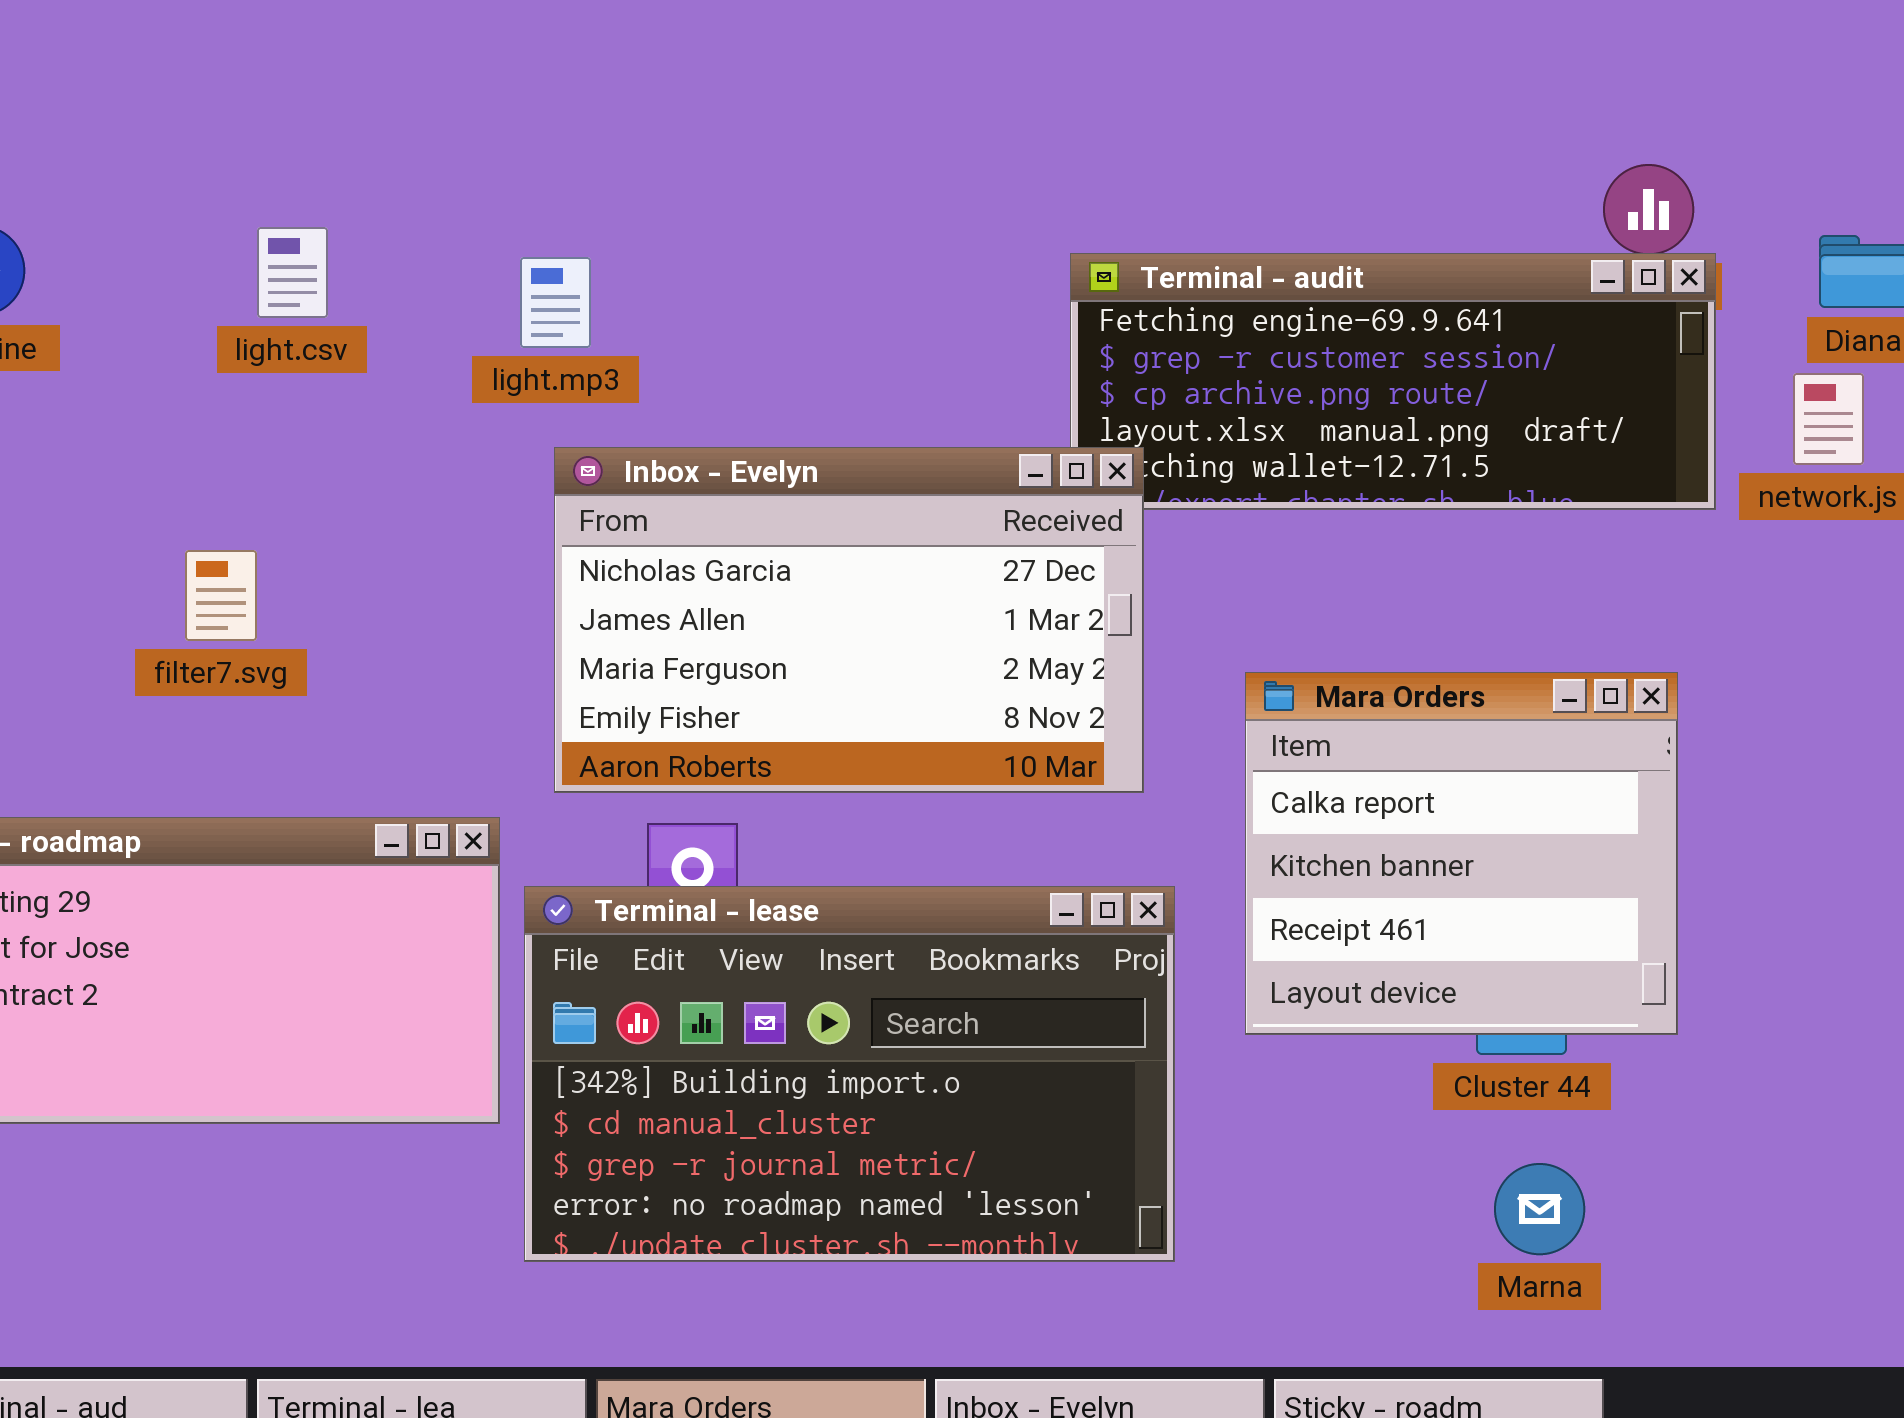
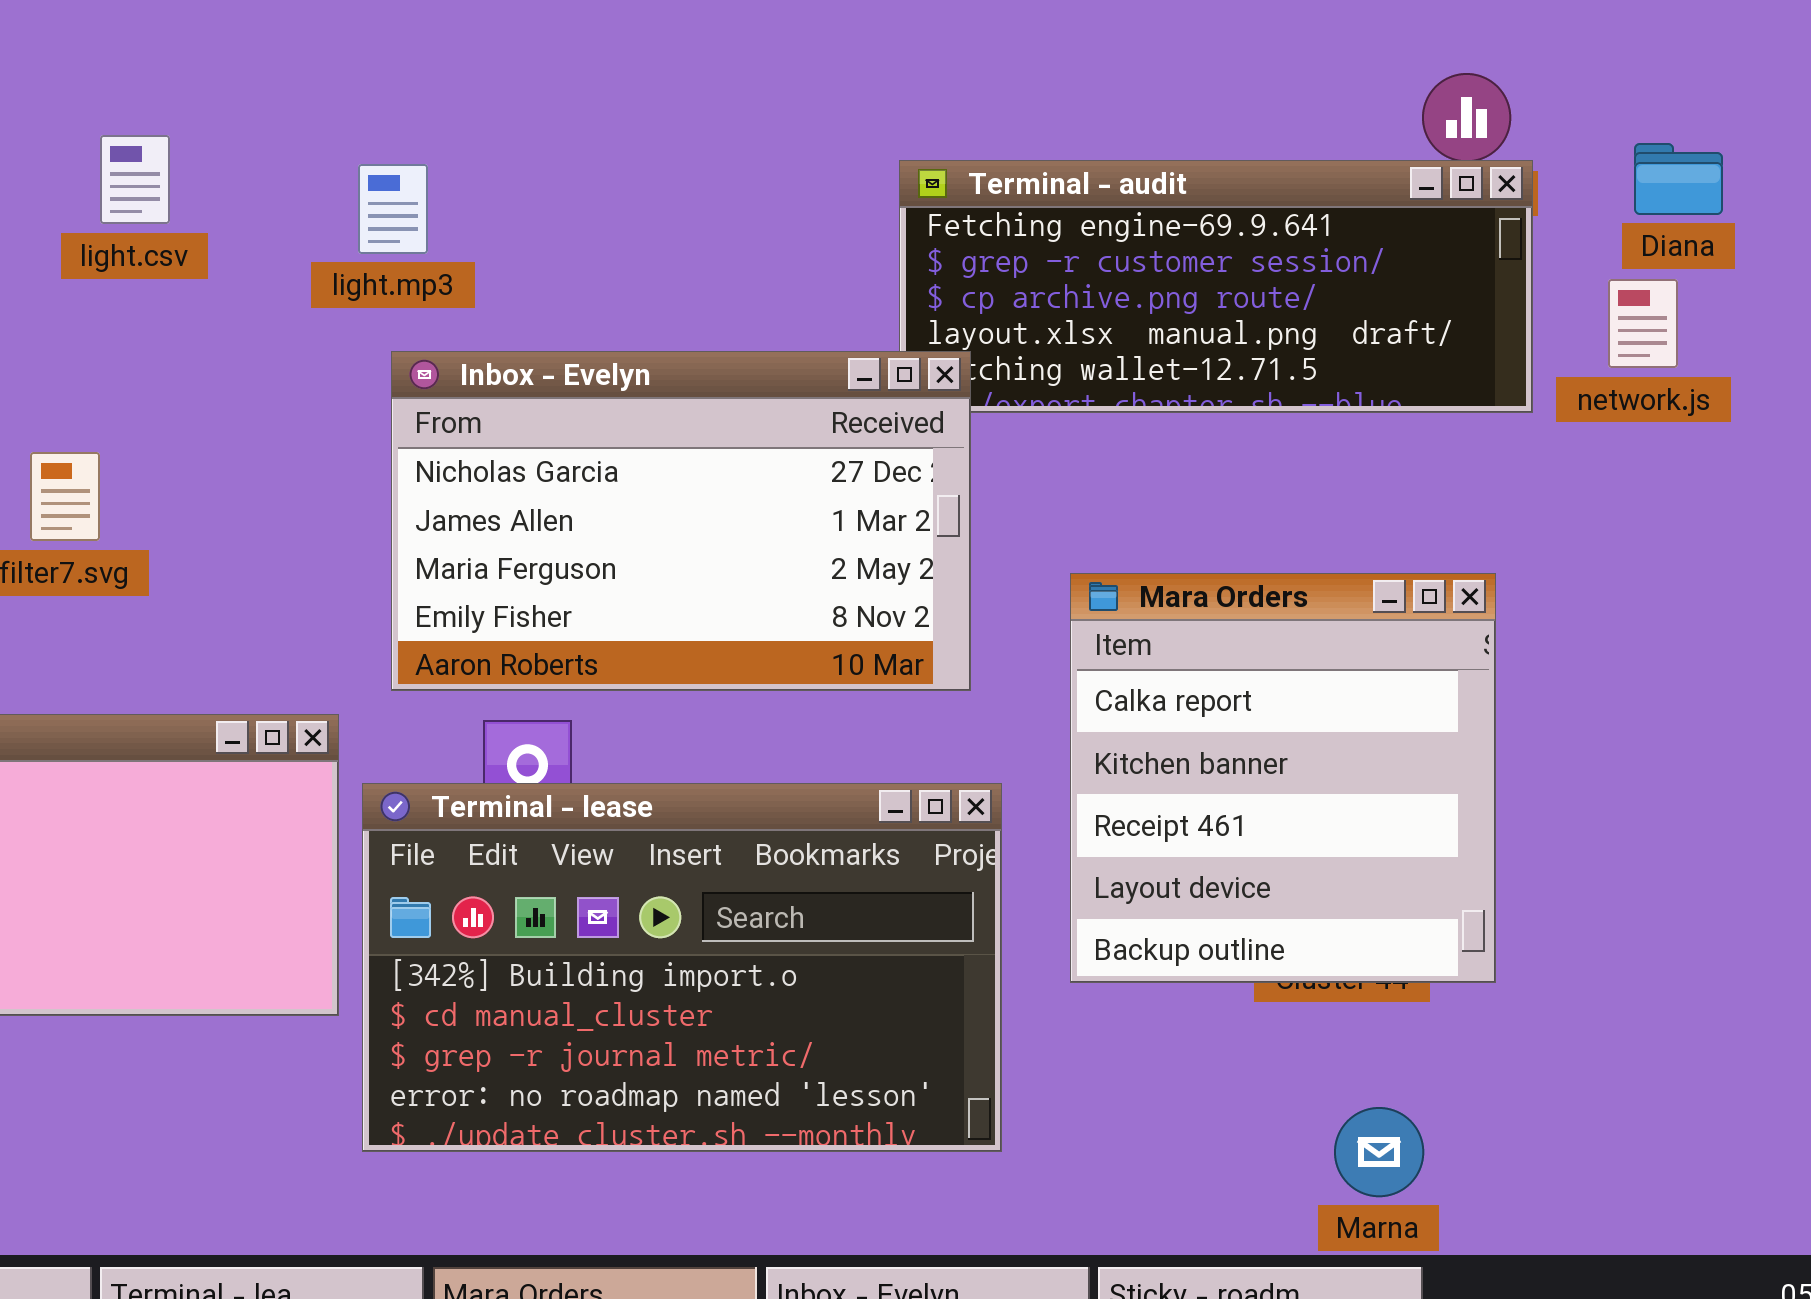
Mara Orders: [1245,672,1678,1035] -> [1070,573,1496,983], resized
Marna: [1494,1163,1585,1255] -> [1334,1107,1424,1197], moved

